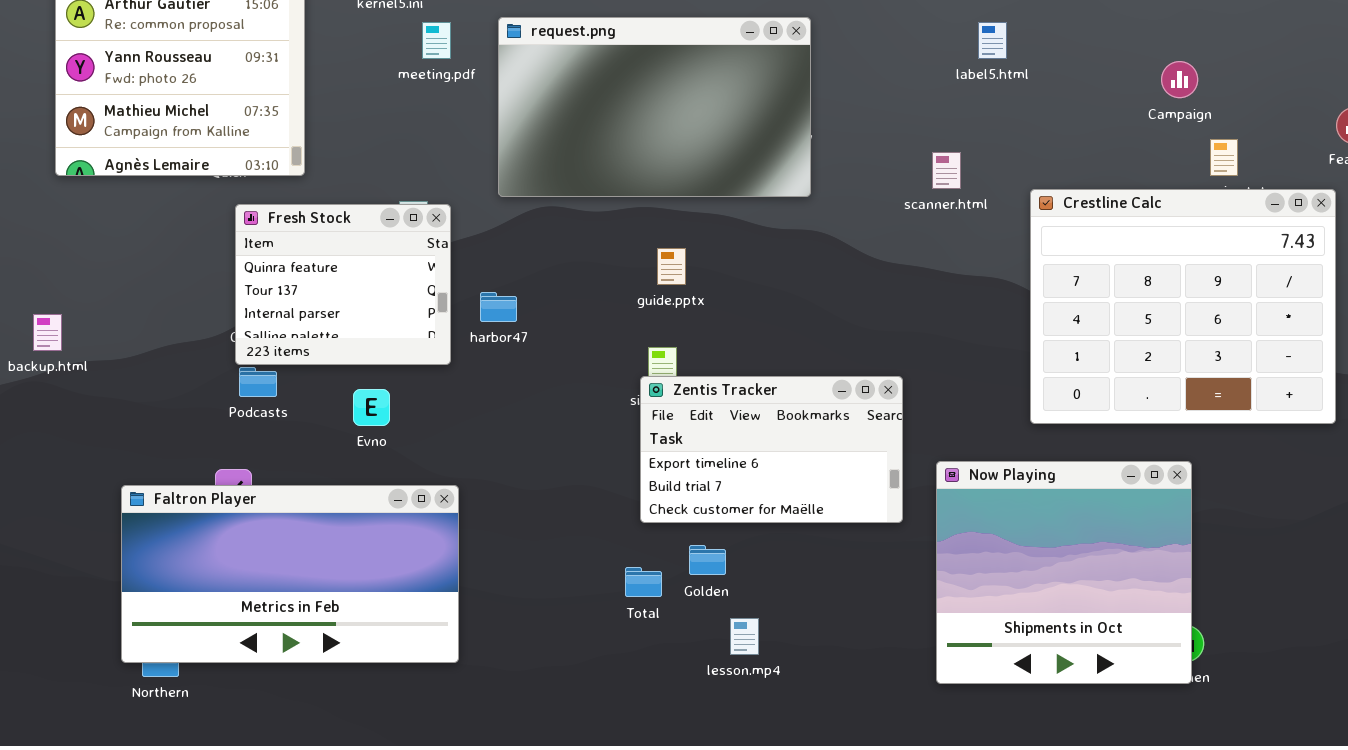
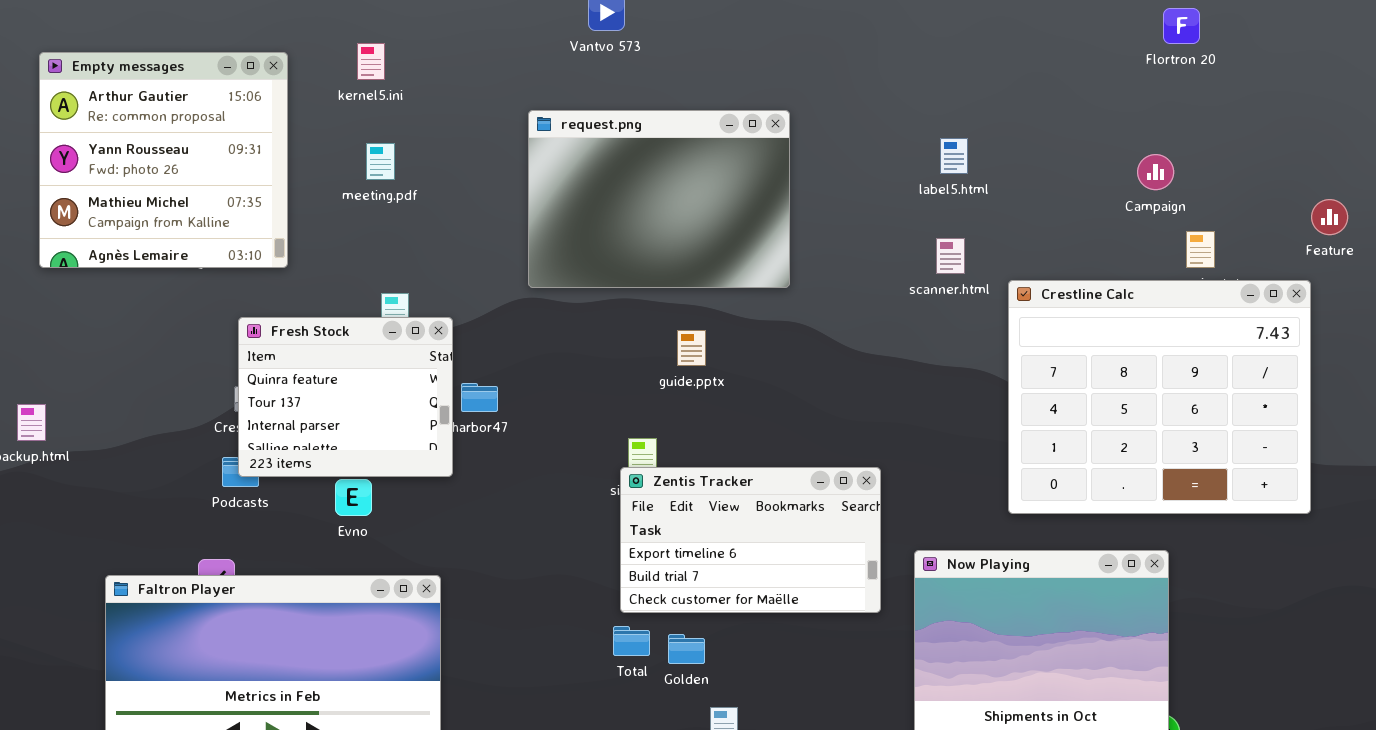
request.png: [498,17,811,197] -> [528,110,790,288], resized
meeting.pdf: [422,22,451,59] -> [366,143,395,180], moved
label5.html: [978,22,1007,59] -> [940,138,968,174], moved
scanner.html: [932,152,961,189] -> [936,238,965,274], moved
Fresh Stock: [235,204,451,365] -> [238,317,453,477], moved
guide.pptx: [657,248,686,285] -> [677,330,706,366], moved
Total: [625,567,662,597] -> [613,626,650,656], moved

